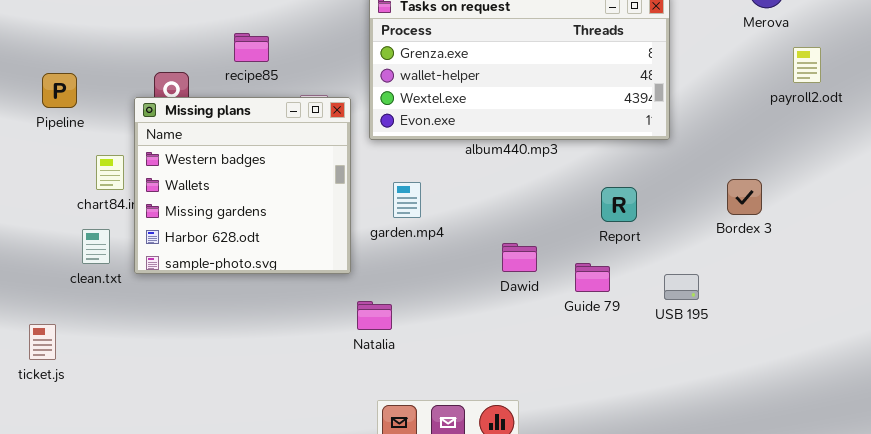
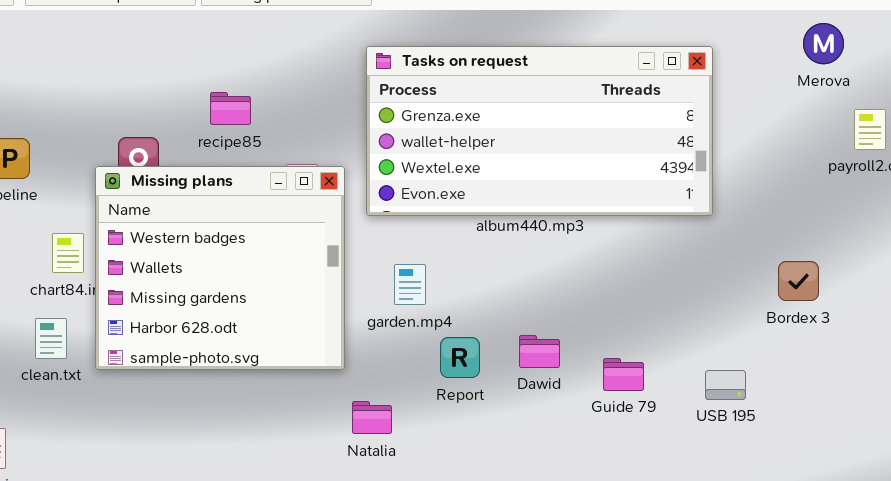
Report: [601,187,637,222] -> [440,337,480,378], moved

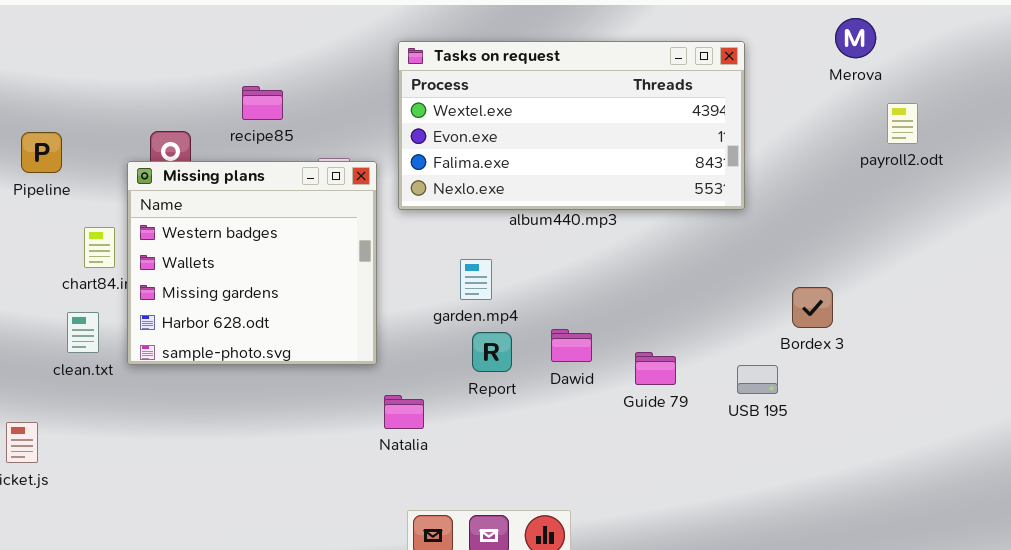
Tasks on request: [366,46,713,216] -> [398,41,745,210], scrolled down 2 rows
Bordex 3: [778,261,819,301] -> [792,287,833,328], moved
garden.mp4: [394,264,426,305] -> [460,259,492,300], moved

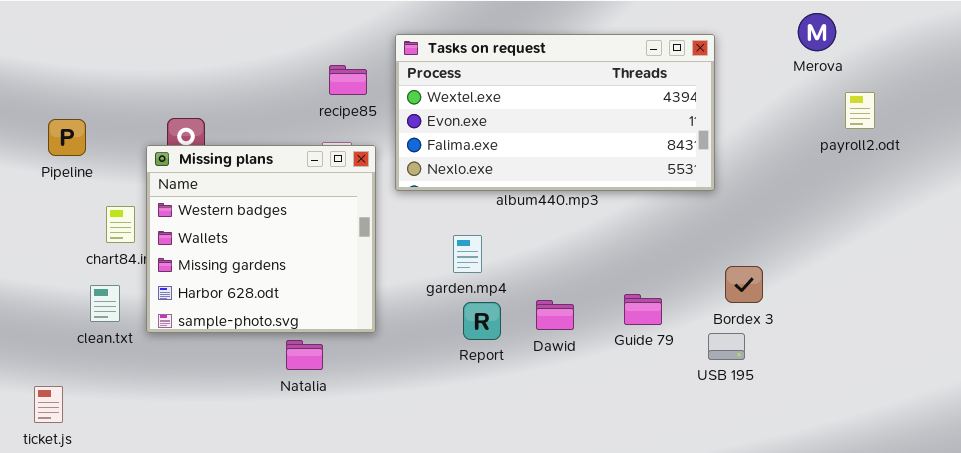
recipe85: [242,86,283,120] -> [329,65,367,95], moved
Bordex 3: [792,287,833,328] -> [725,266,763,303], moved
Guide 79: [635,352,676,385] -> [624,294,662,325], moved
Natalia: [384,395,424,429] -> [286,340,323,370], moved

